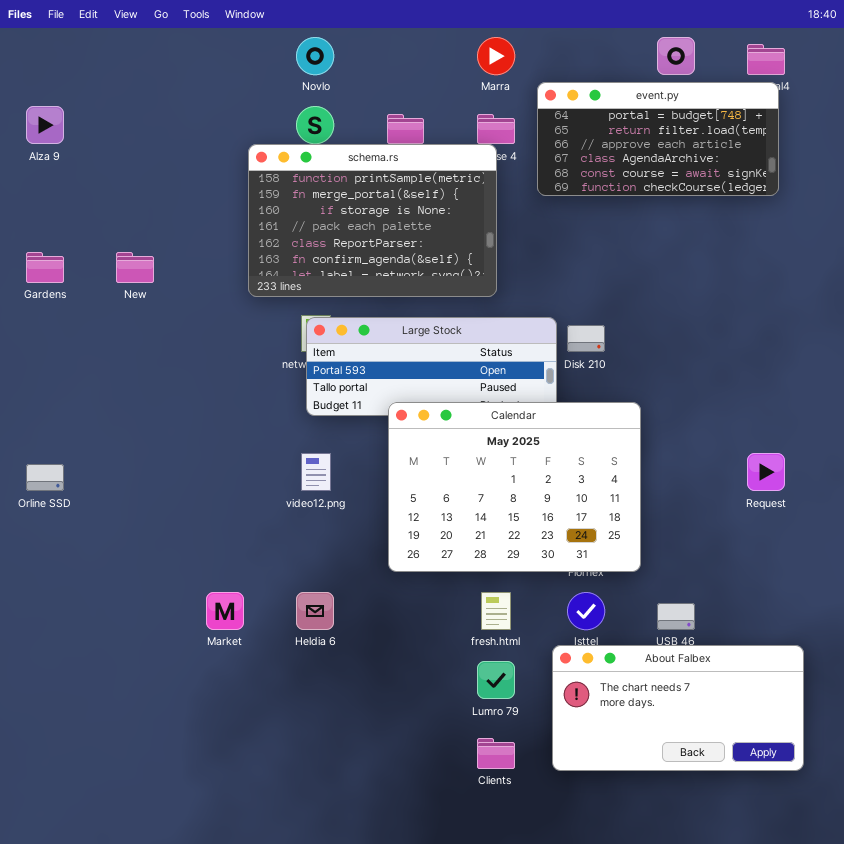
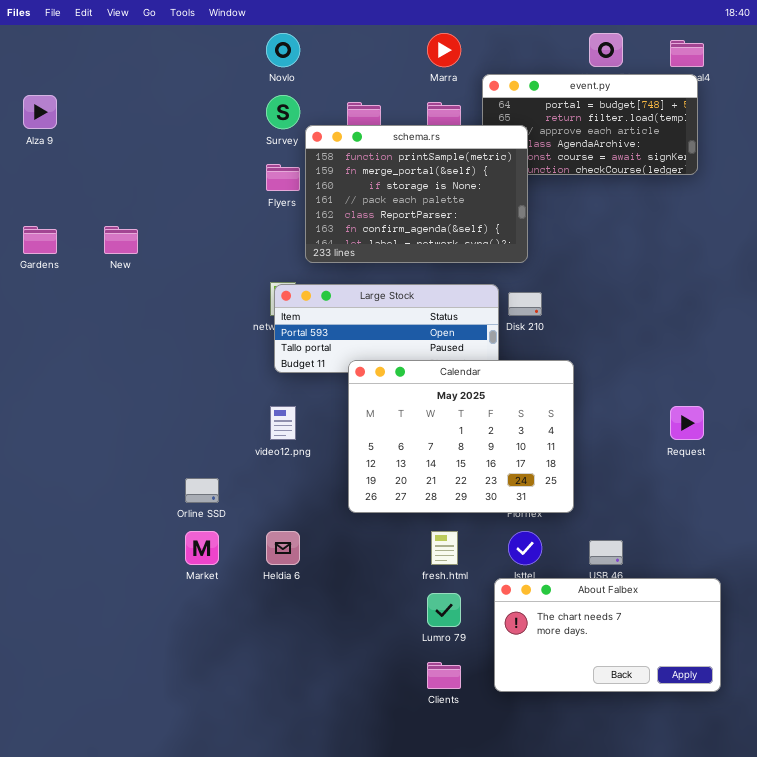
schema.rs: [248,144,497,297] -> [305,125,528,263], moved
Orline SSD: [26,464,64,491] -> [185,478,219,503], moved

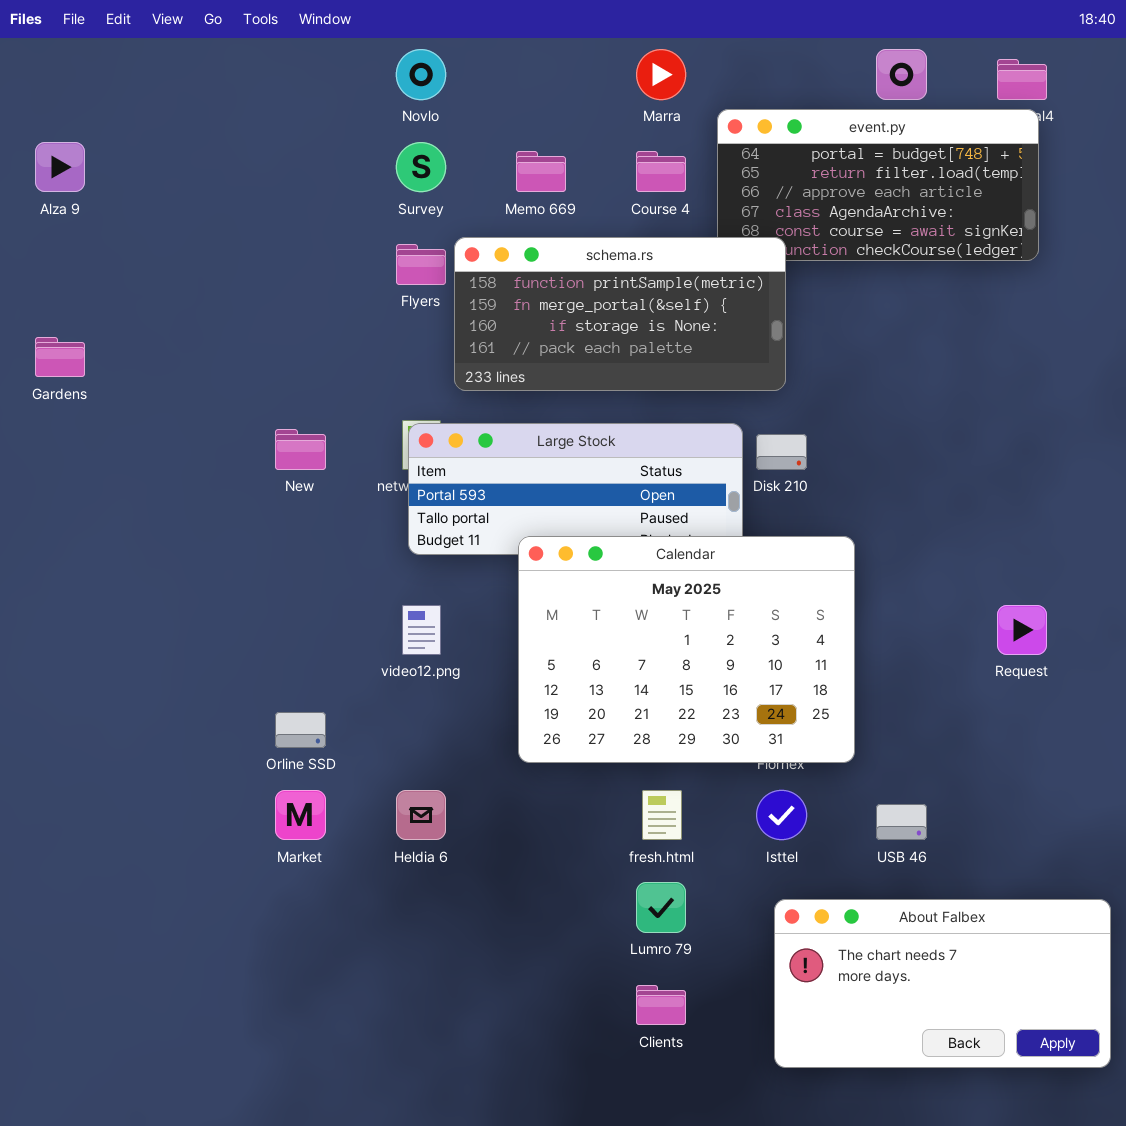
schema.rs: [305,125,528,263] -> [454,237,786,391], resized
New: [104,226,138,254] -> [275,429,326,470], moved
About Falbex: [494,578,721,692] -> [774,899,1111,1068], moved

